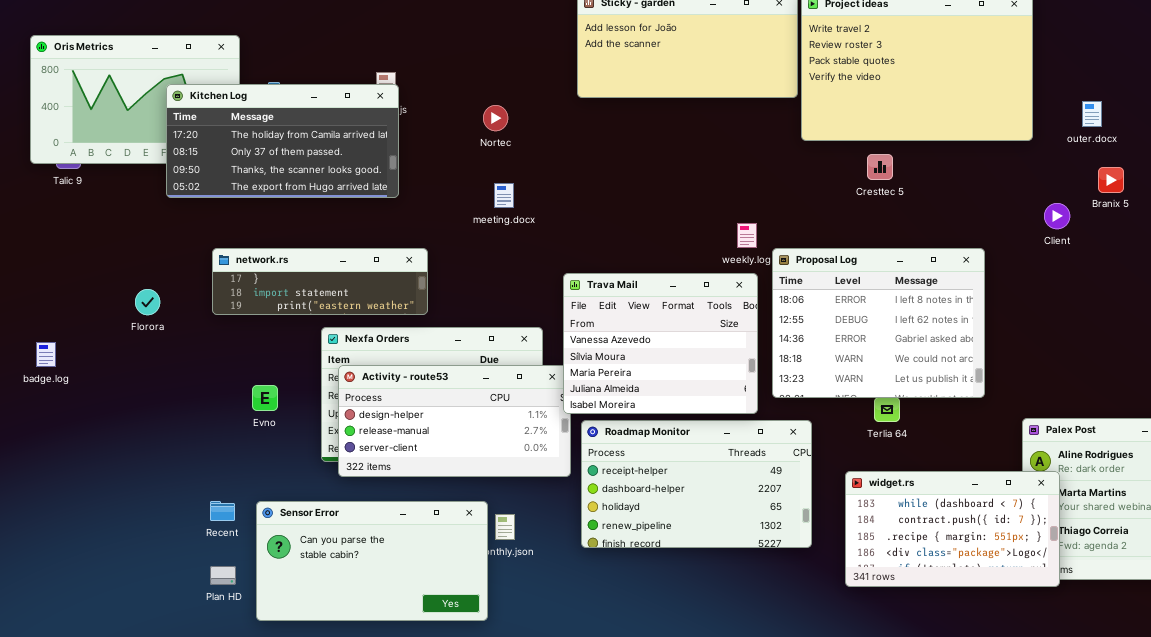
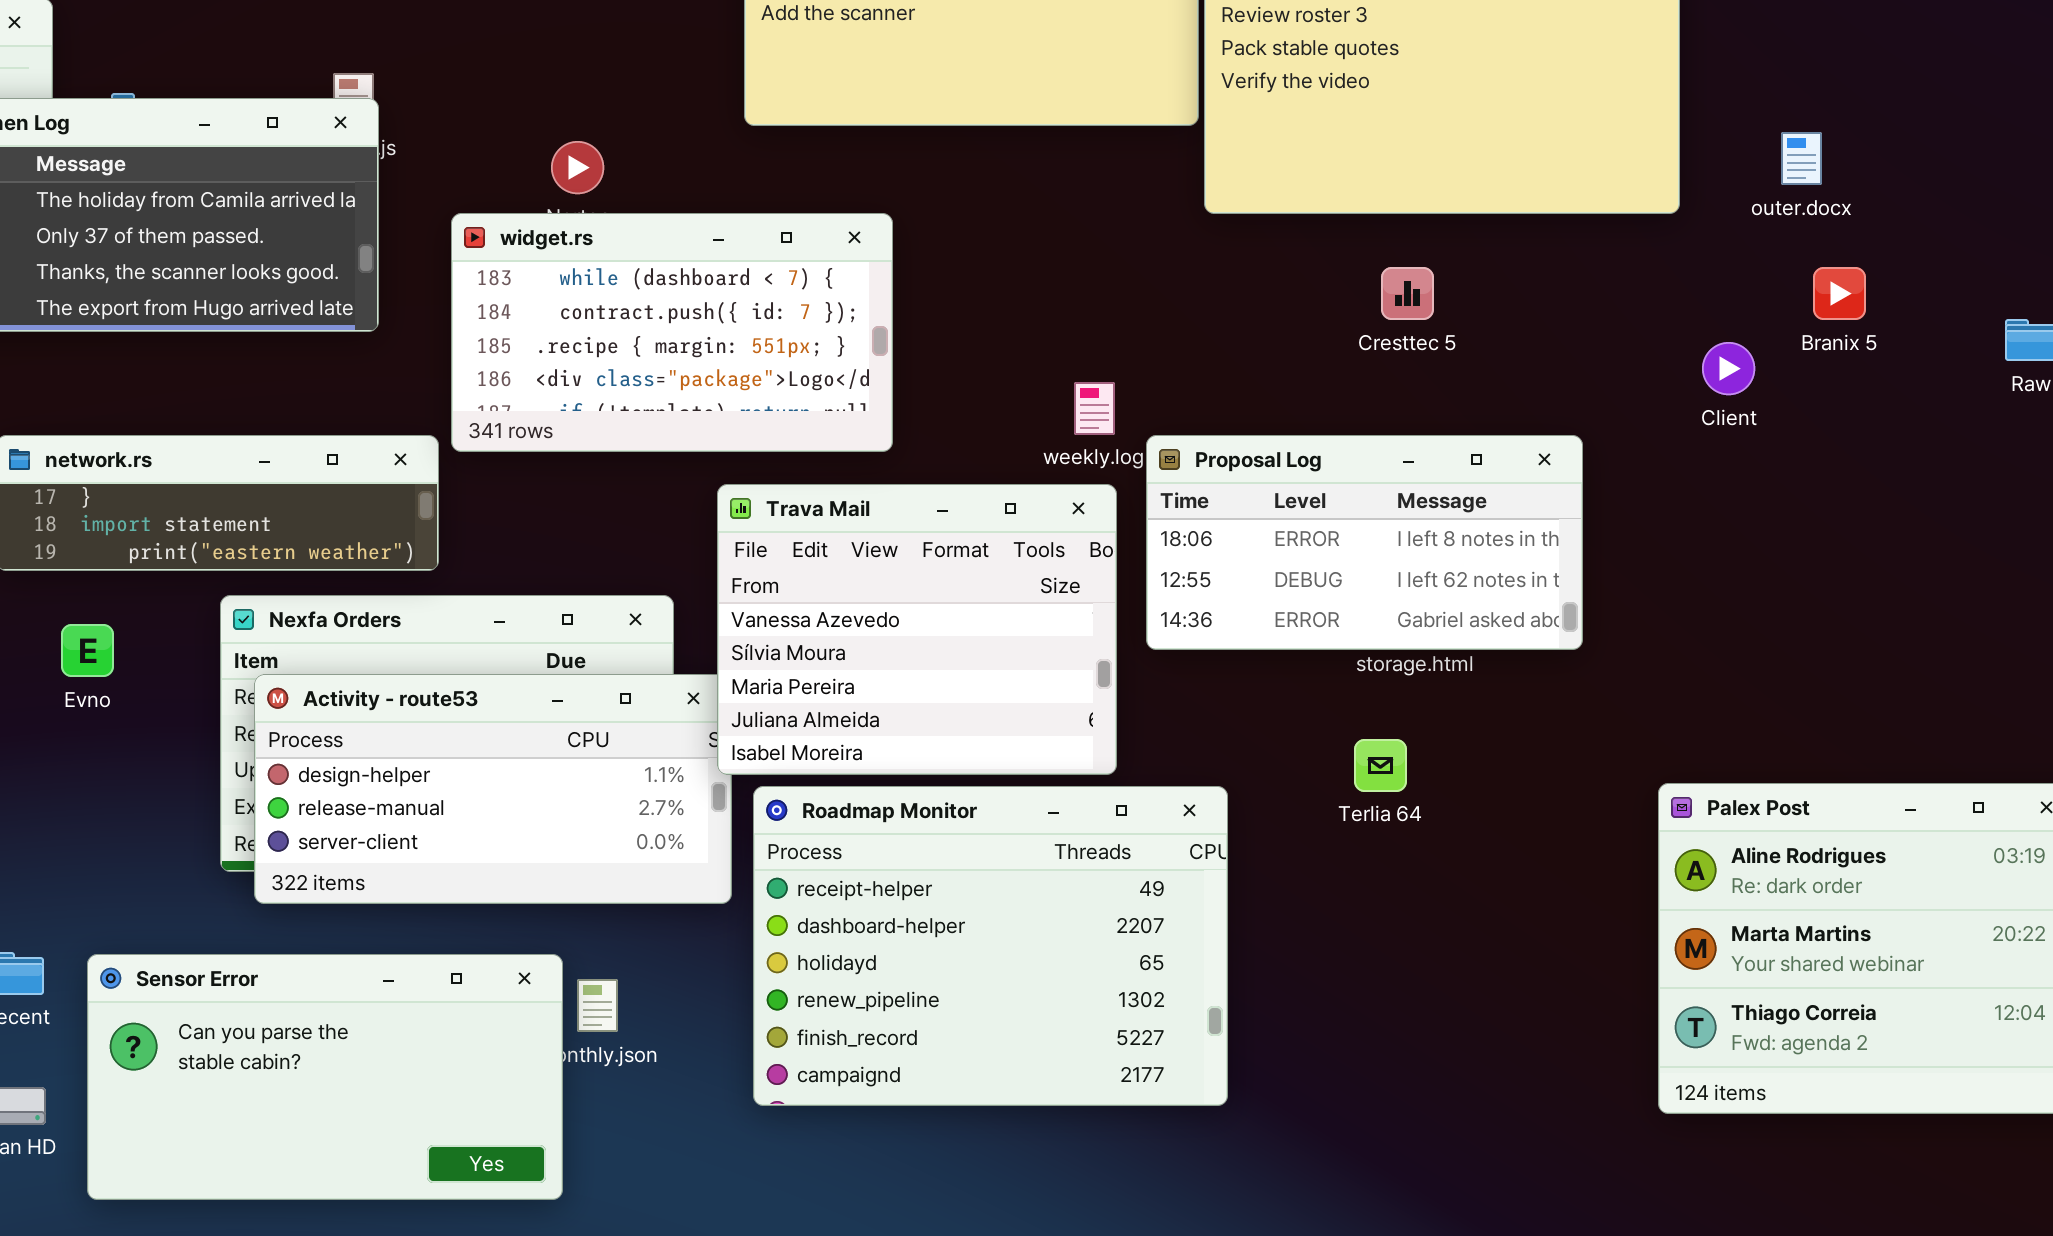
Cresttec 5: [867,154,893,180] -> [1381,267,1434,320], moved
Proposal Log: [772,248,985,398] -> [1146,435,1583,650], resized
Evno: [252,385,278,411] -> [61,624,114,677], moved
Roadmap Monitor: [581,420,812,548] -> [753,786,1228,1106], resized
widget.rs: [845,471,1060,587] -> [451,213,893,452], moved

